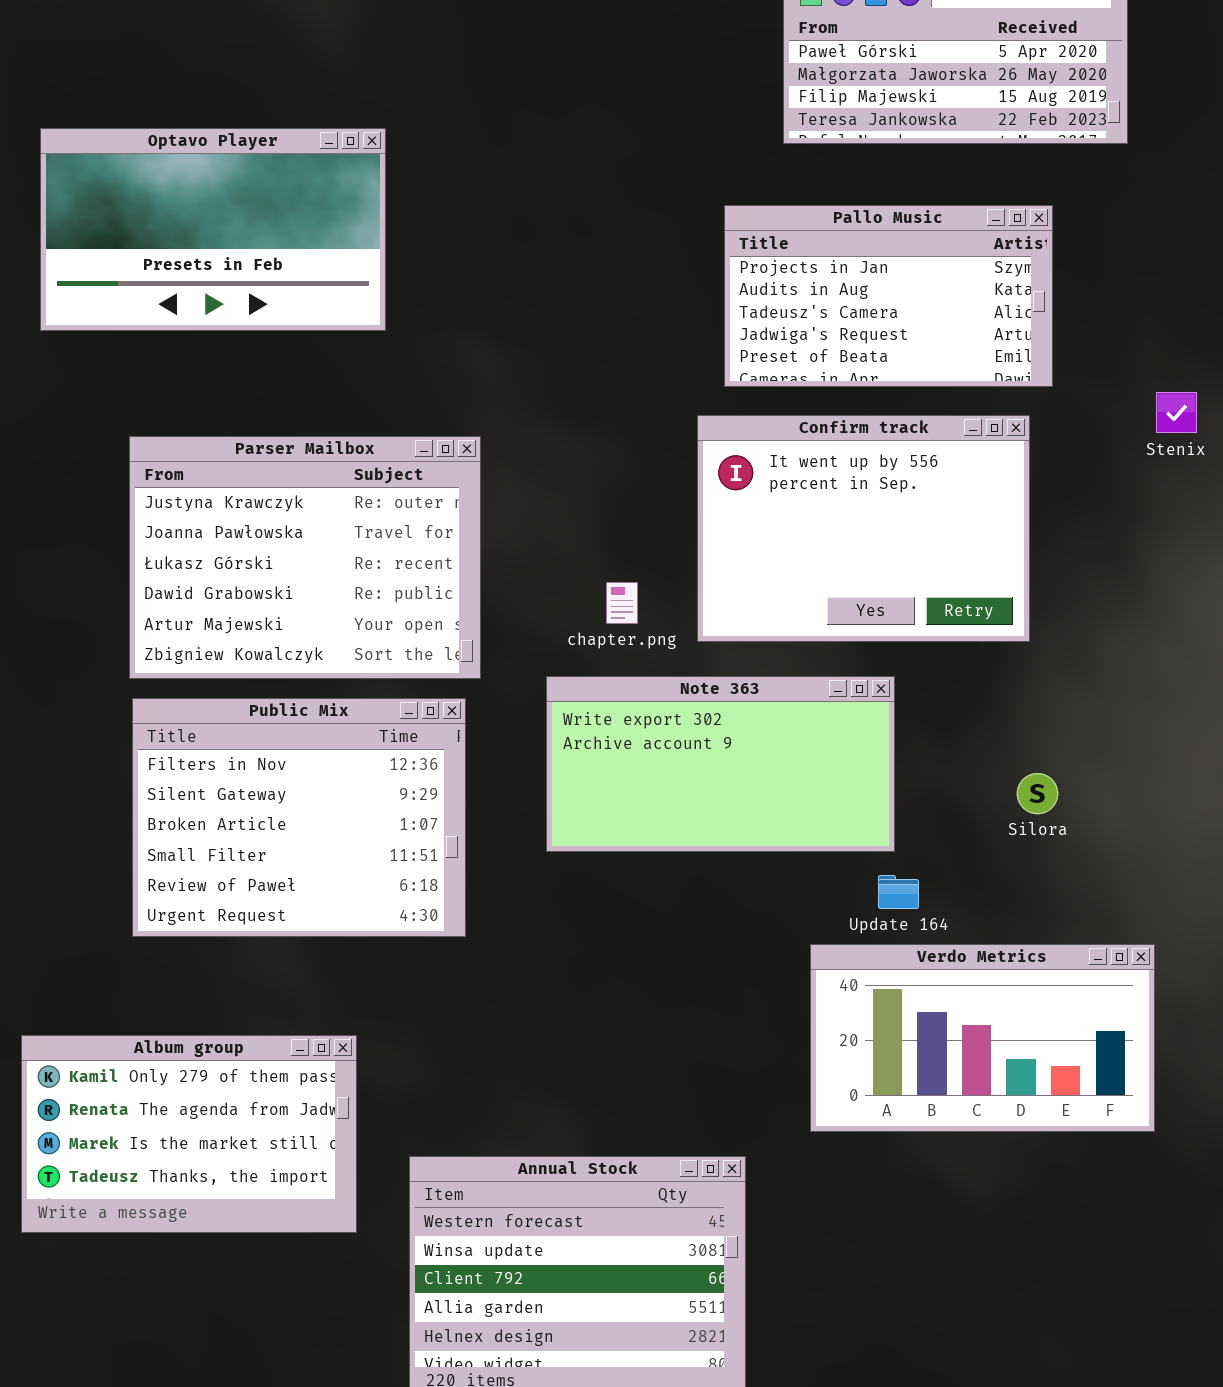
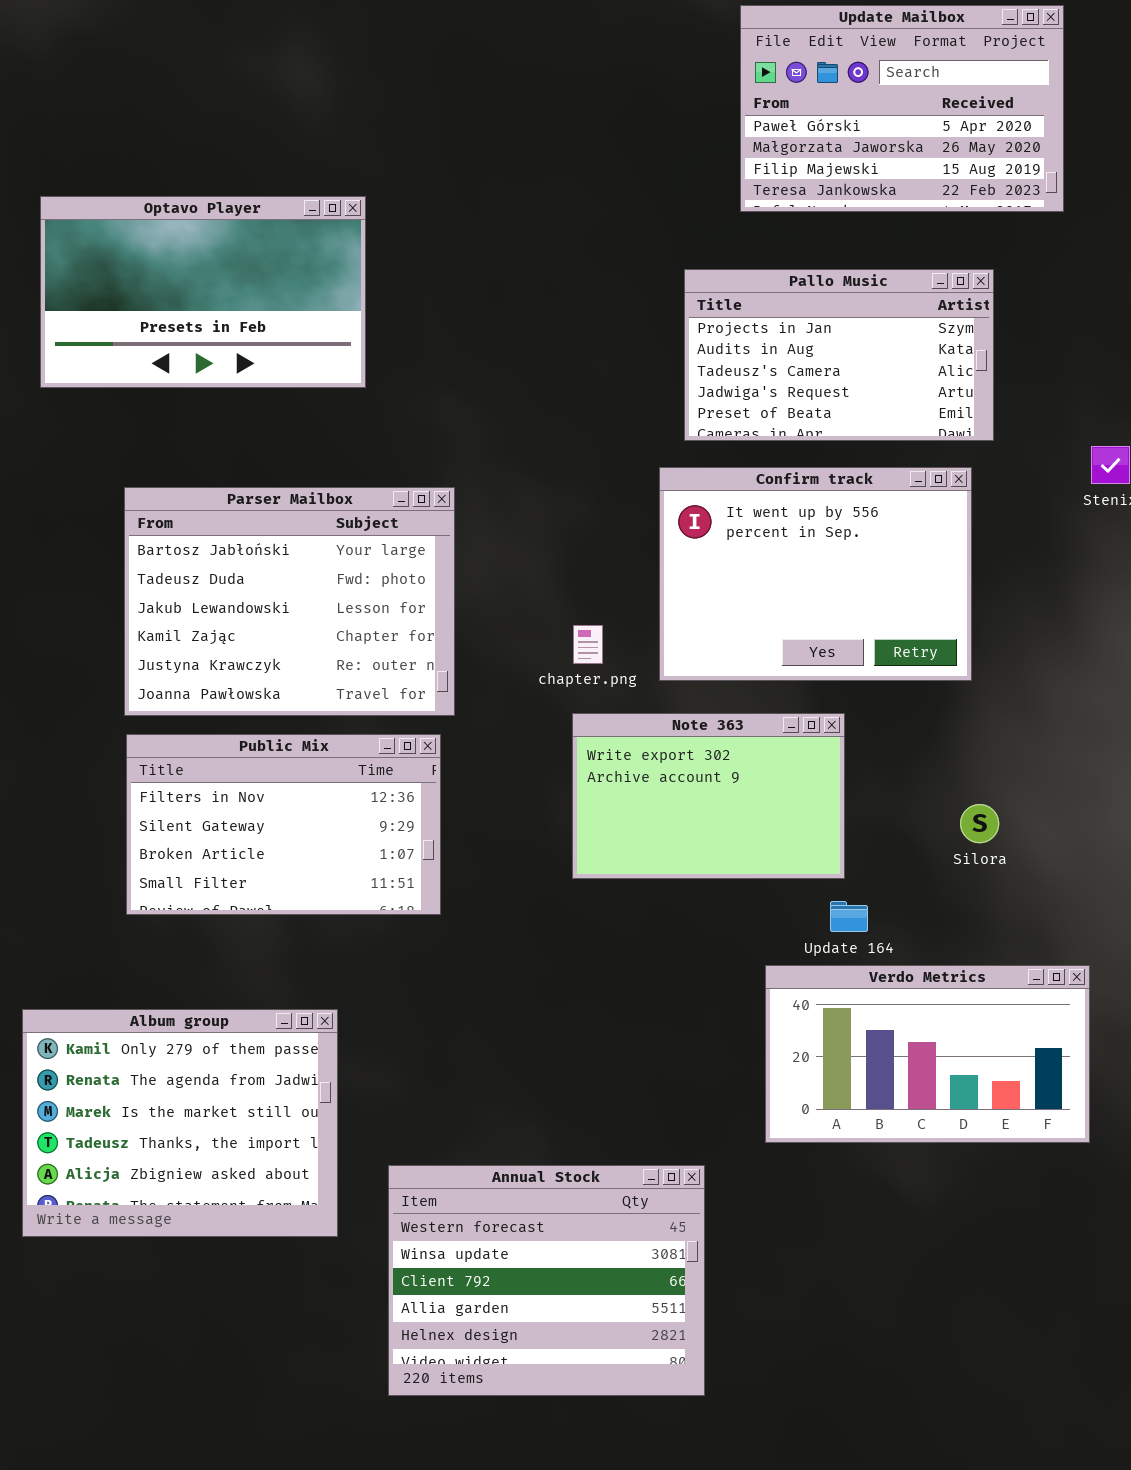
Parser Mailbox: [129,436,481,679] -> [124,487,455,716], scrolled up 4 rows
Note 363: [546,676,895,852] -> [572,713,845,879], resized
Public Mix: [132,698,466,937] -> [126,734,441,915], resized
Album group: [21,1035,357,1233] -> [22,1009,338,1237], resized

